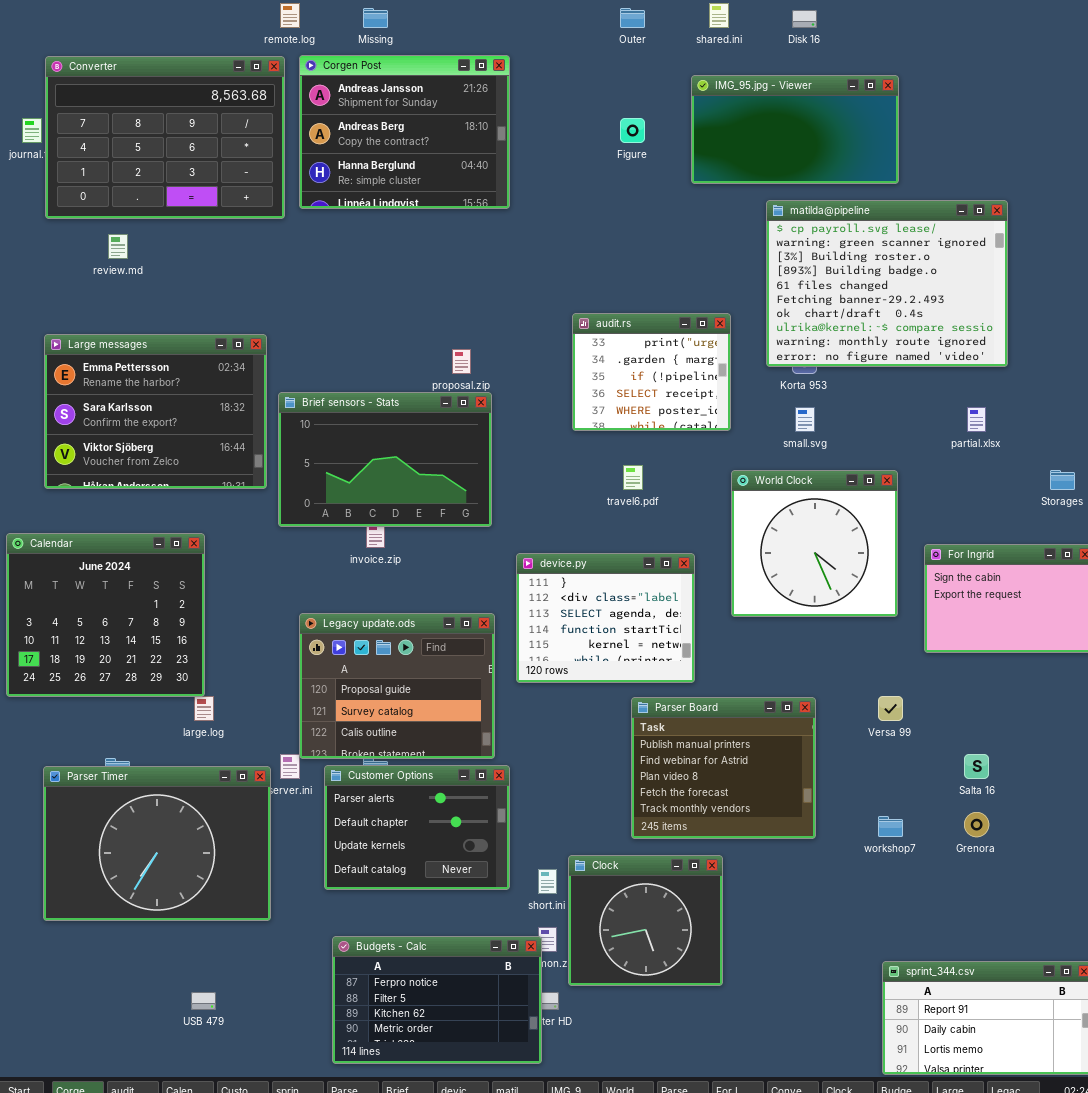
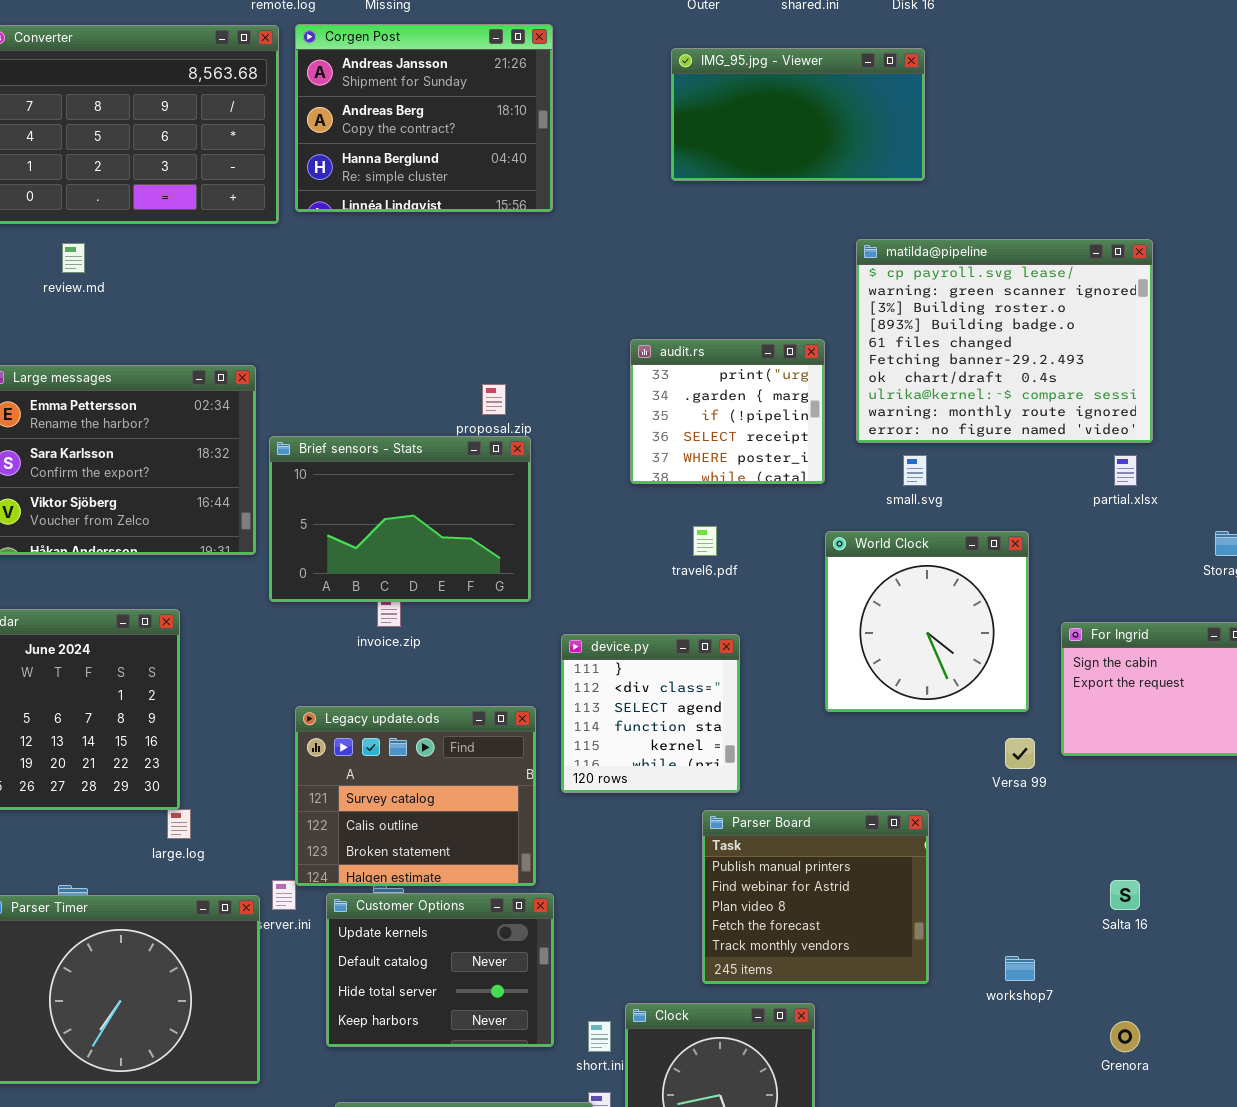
IMG_95.jpg - Viewer: [691,75,899,184] -> [671,48,925,181], moved
matilda@pipeline: [766,200,1008,367] -> [856,239,1153,443], moved
device.py: [516,553,695,683] -> [561,634,740,793], resized
Legacy update.ods: [299,613,495,759] -> [295,706,536,886], scrolled down 1 row
Versa 99: [878,696,903,721] -> [1005,738,1035,769], moved
Customer Options: [324,765,510,890] -> [326,893,554,1047], scrolled down 2 rows
Grenora: [964,812,989,837] -> [1110,1021,1140,1052], moved

